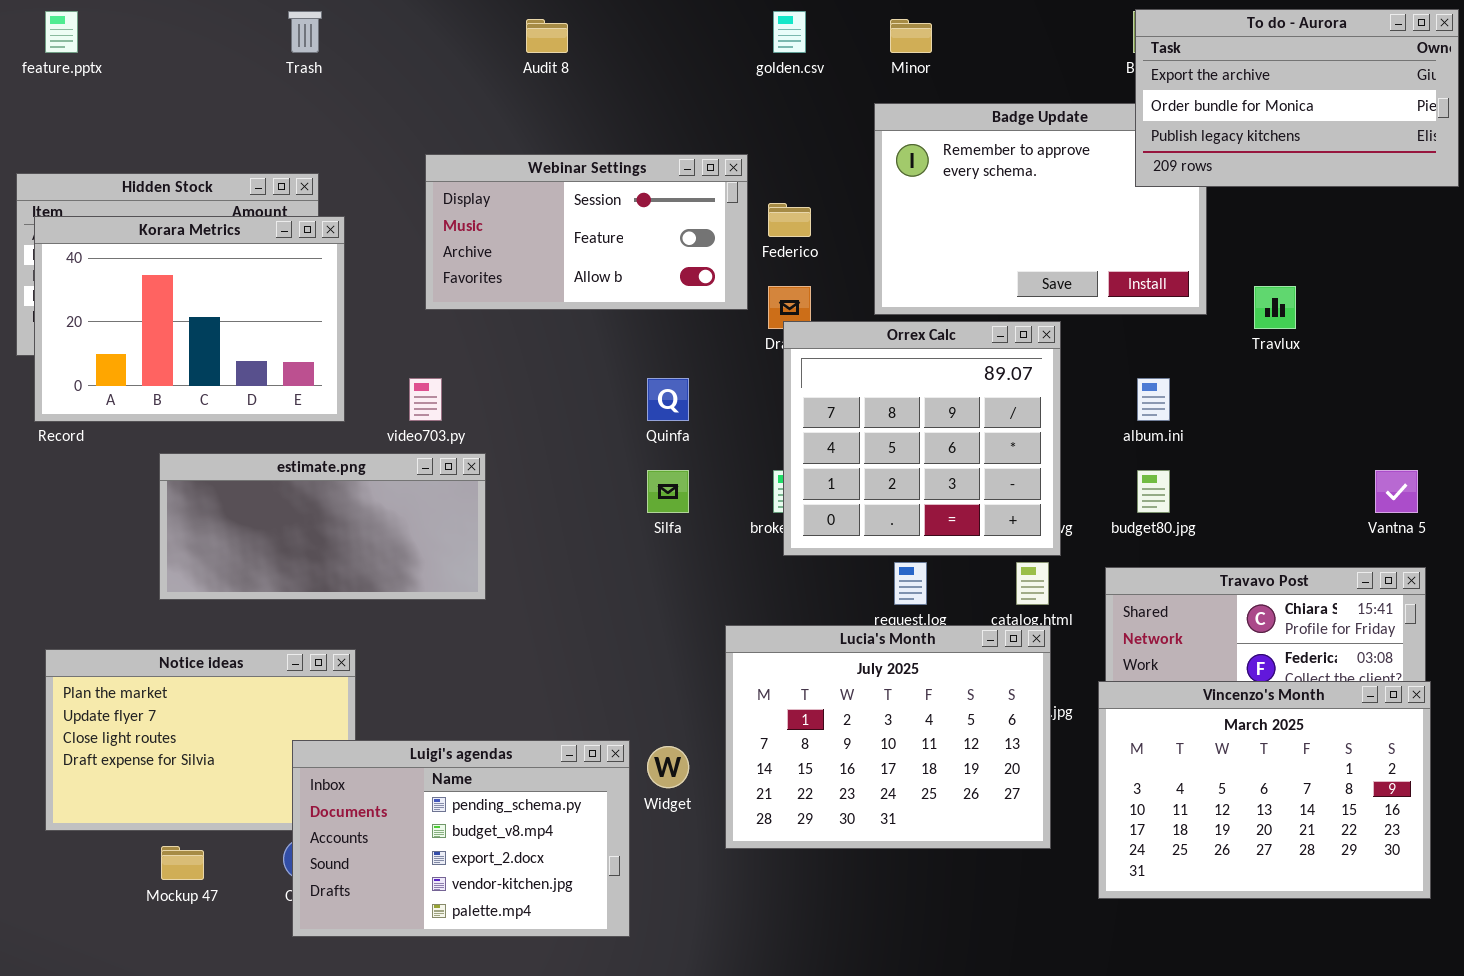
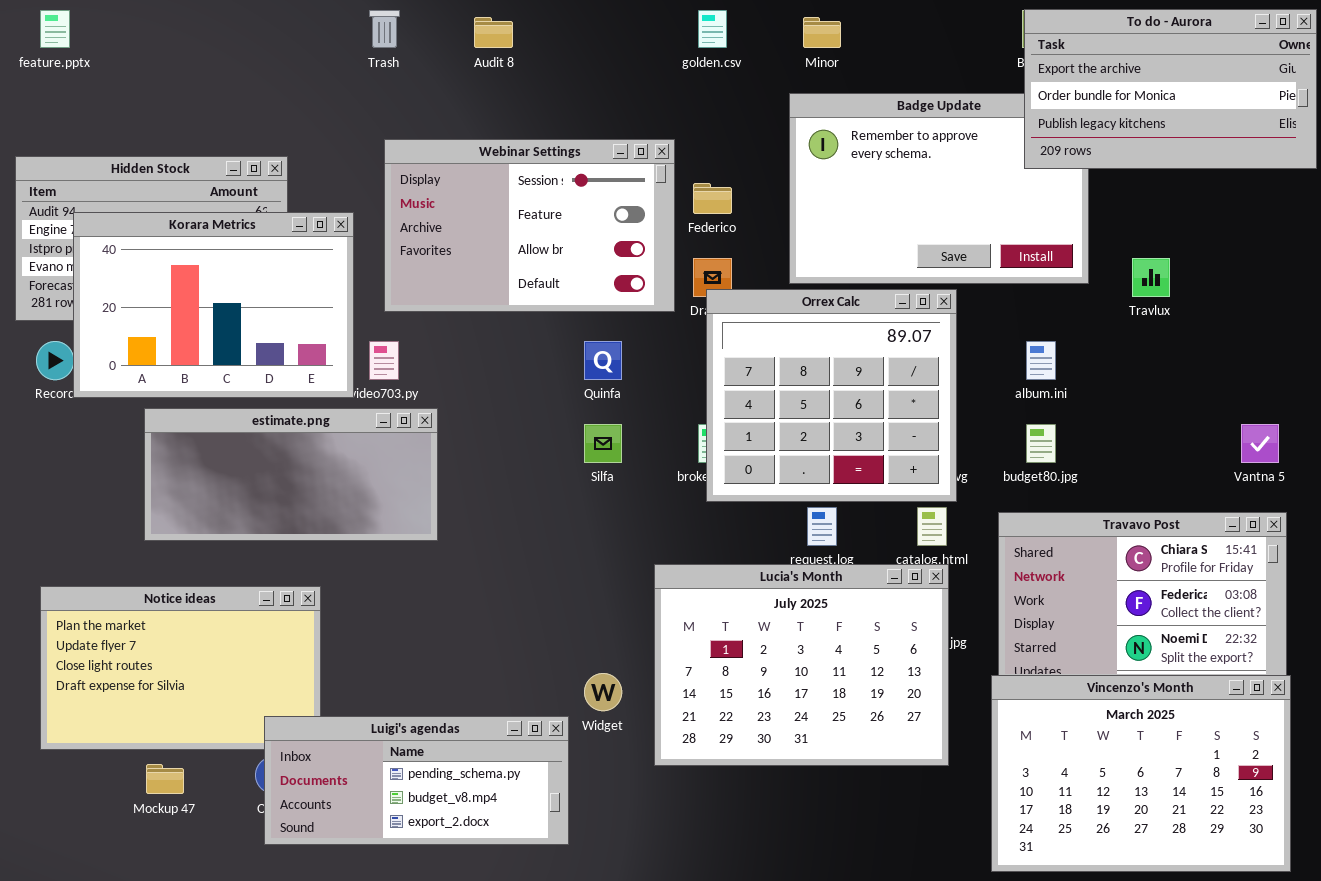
Trash: [288,11,322,53] -> [369,10,400,48], moved
Webinar Settings: [425,154,748,310] -> [384,139,675,312], resized
Korara Metrics: [34,216,345,422] -> [73,212,354,398], moved
Vincenzo's Month: [1098,681,1431,899] -> [991,675,1291,872], moved
Luigi's agendas: [292,740,630,937] -> [264,716,569,845], resized

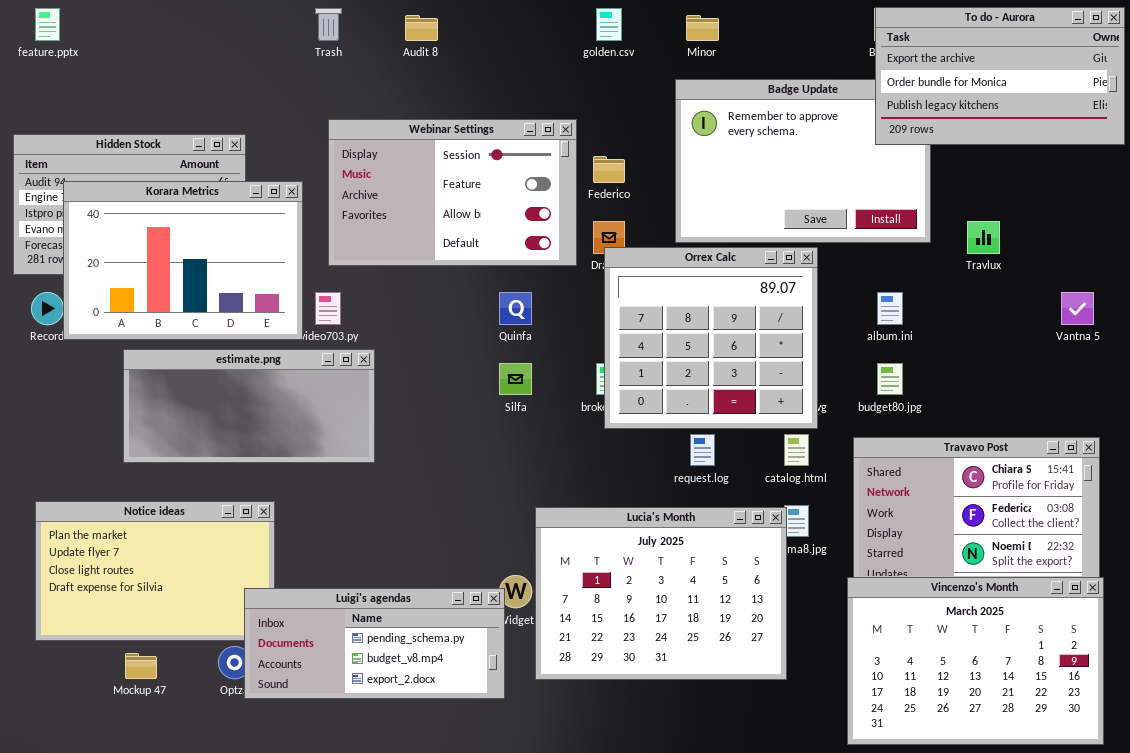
Vantna 5: [1241,424,1279,463] -> [1061,292,1094,325], moved
Lucia's Month: [654,564,949,766] -> [535,507,787,680], moved
Luigi's agendas: [264,716,569,845] -> [244,588,505,699], moved

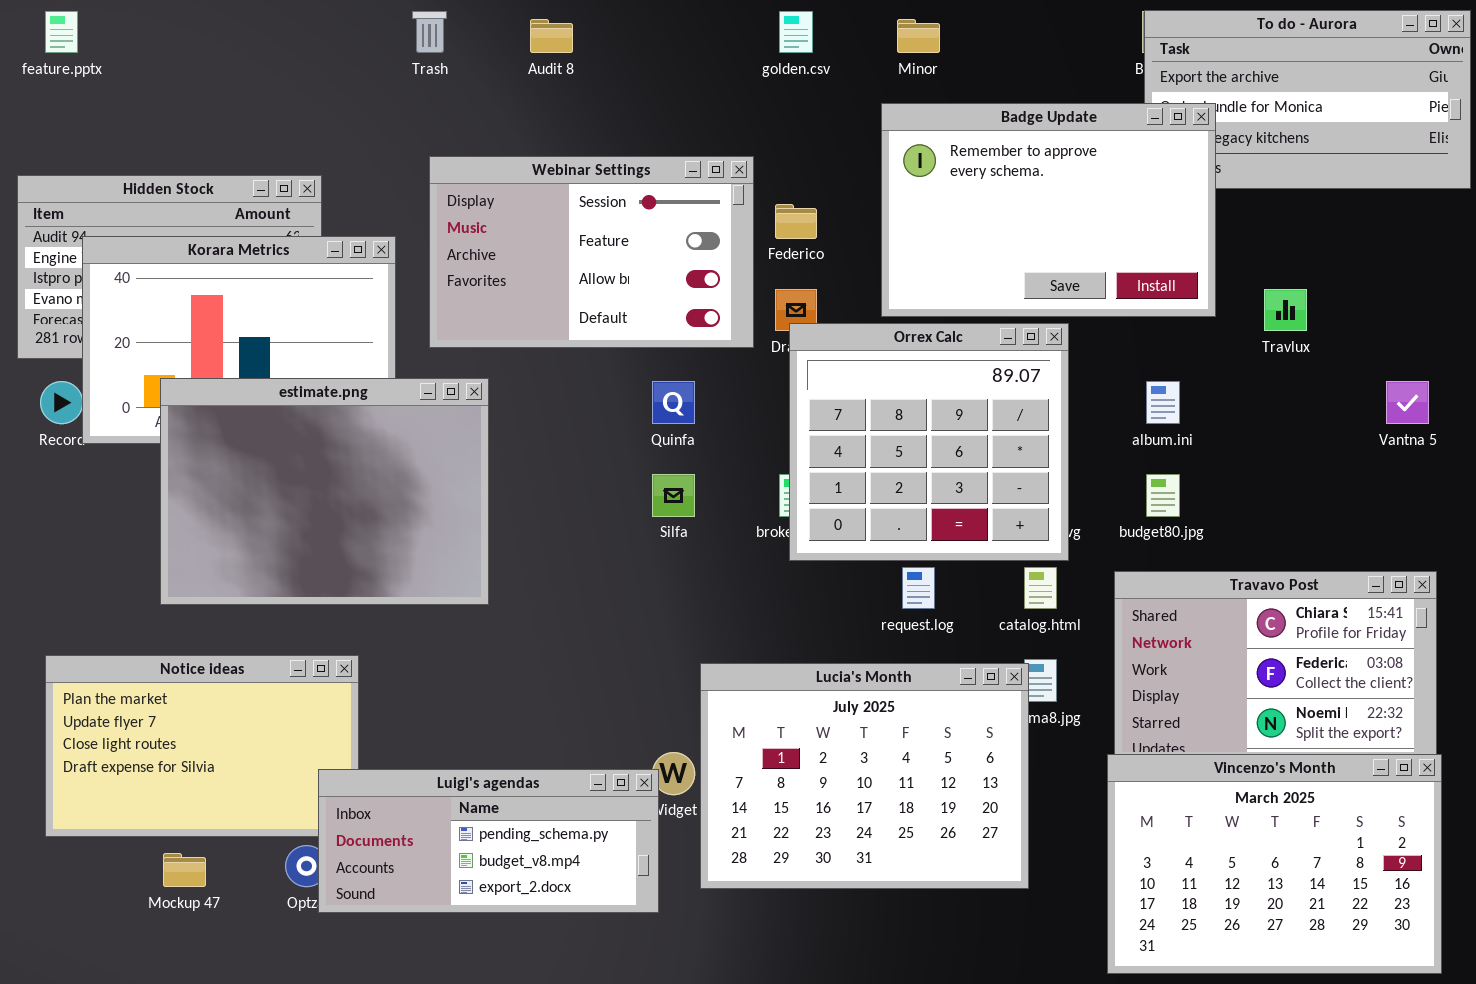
Badge Update: [675,79,931,243] -> [881,103,1216,317], raised
estimate.png: [123,349,375,463] -> [160,378,489,605], resized

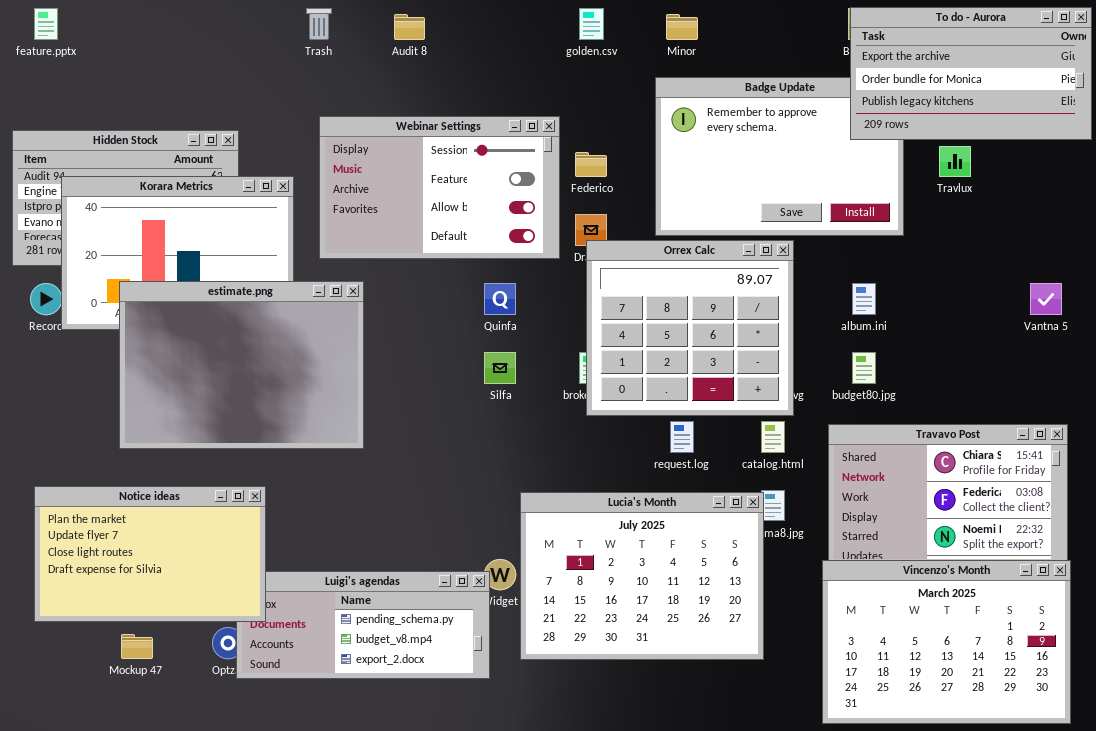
To do - Aurora: [1144,10,1471,189] -> [850,7,1092,140], raised
Travlux: [1264,289,1307,331] -> [939,146,971,177], moved
Notice ideas: [45,655,359,837] -> [34,486,266,622], raised

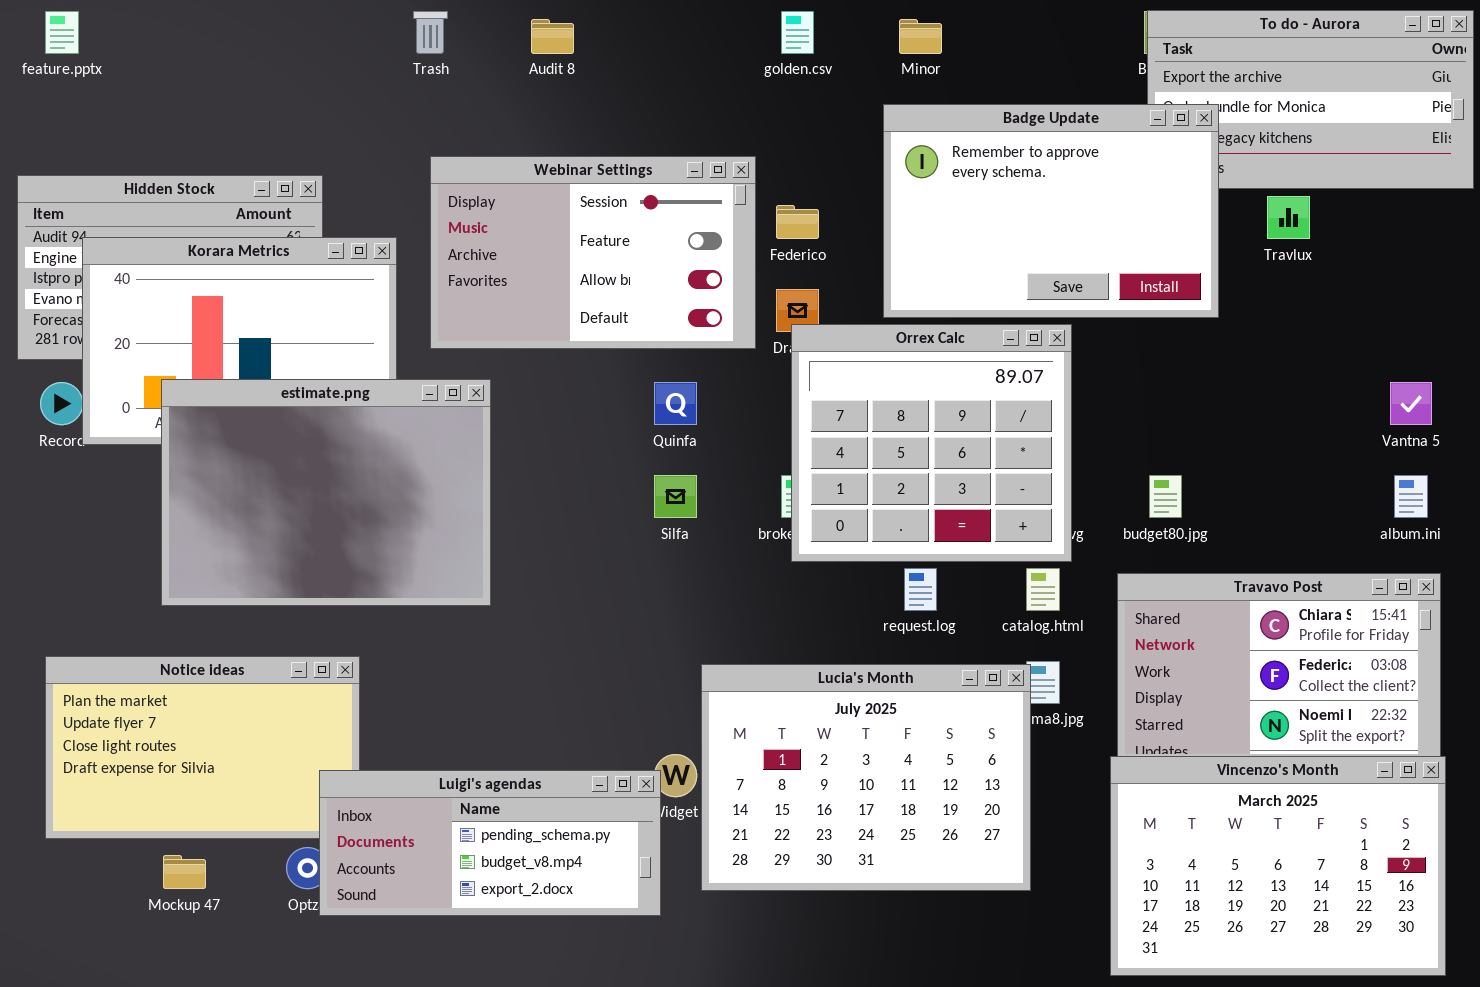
Badge Update: [655,77,904,236] -> [883,104,1219,318], raised
album.ini: [852,283,876,315] -> [1394,475,1428,518], moved
Luigi's agendas: [236,571,490,679] -> [319,770,661,916], raised

